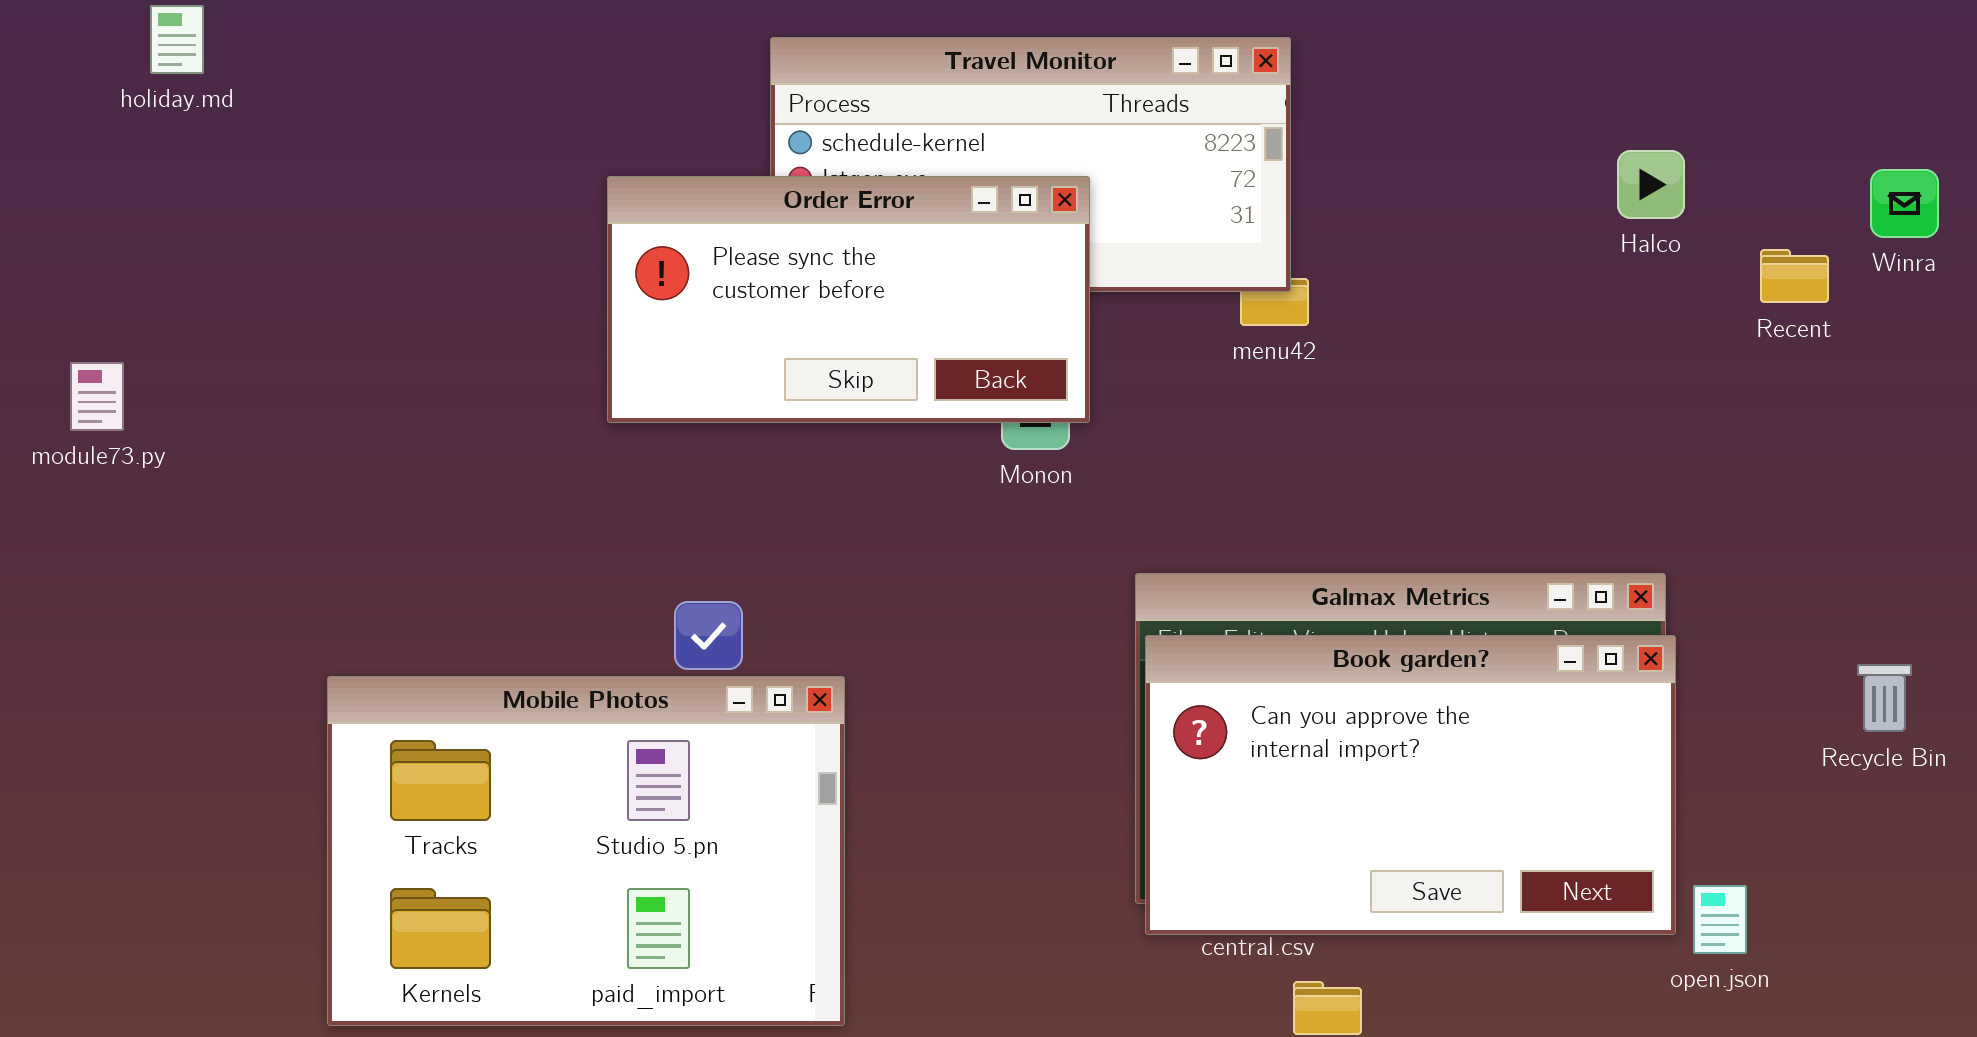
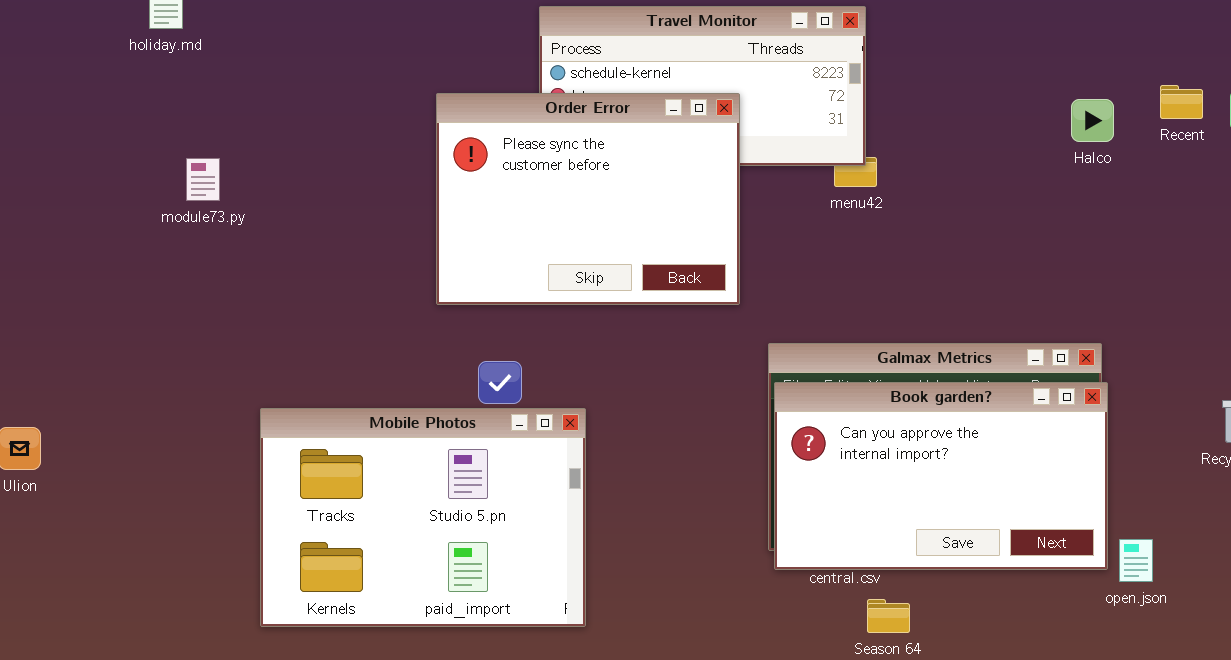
Halco: [1617,150,1685,219] -> [1071,99,1114,142], moved
Order Error: [607,176,1090,423] -> [436,93,740,305], resized
Recent: [1760,249,1829,303] -> [1160,85,1203,119], moved
module73.py: [70,362,124,431] -> [186,158,220,201], moved

